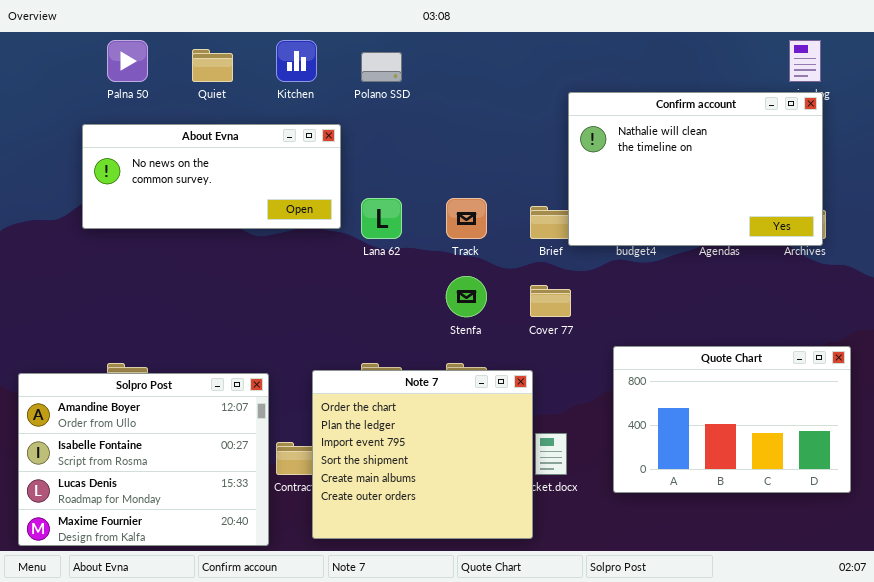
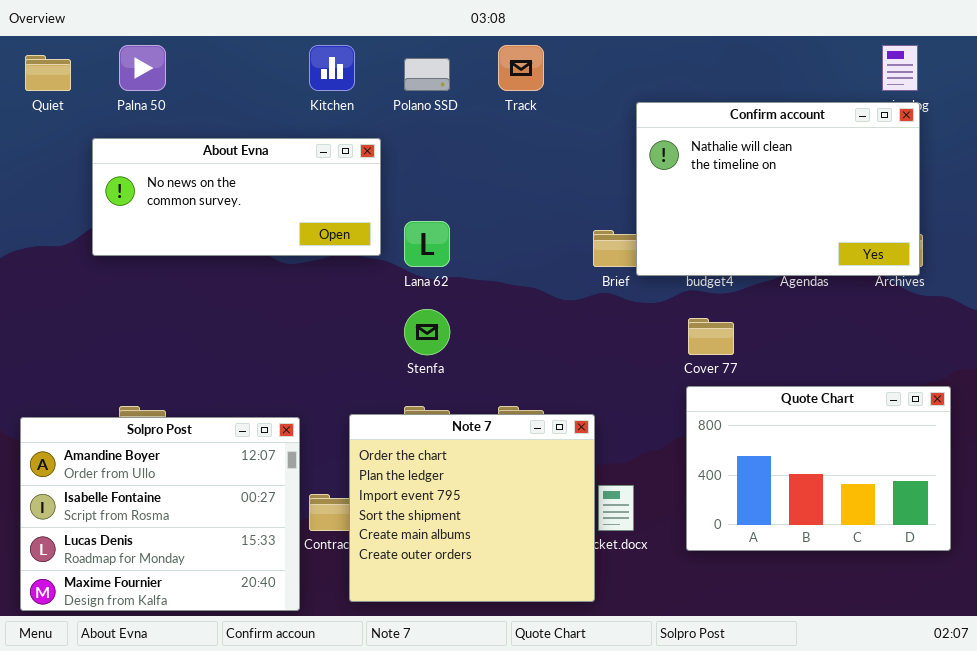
Quiet: [192,49,233,82] -> [25,55,71,91], moved
Track: [446,198,487,239] -> [498,45,544,91], moved
Stenfa: [446,276,487,317] -> [404,309,450,355], moved
Cover 77: [530,285,571,317] -> [688,318,734,355], moved

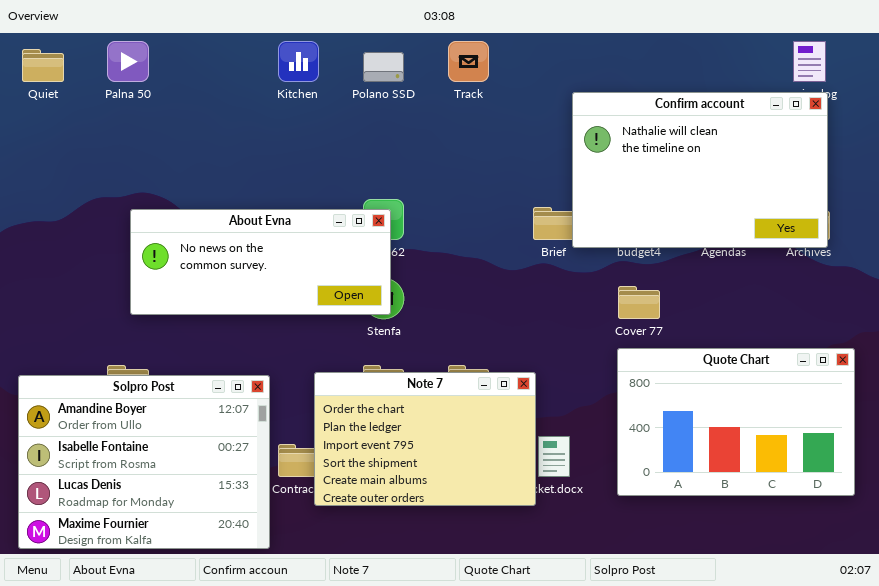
About Evna: [92,138,381,256] -> [130,209,391,315], moved
Note 7: [349,414,595,602] -> [314,372,536,506], resized

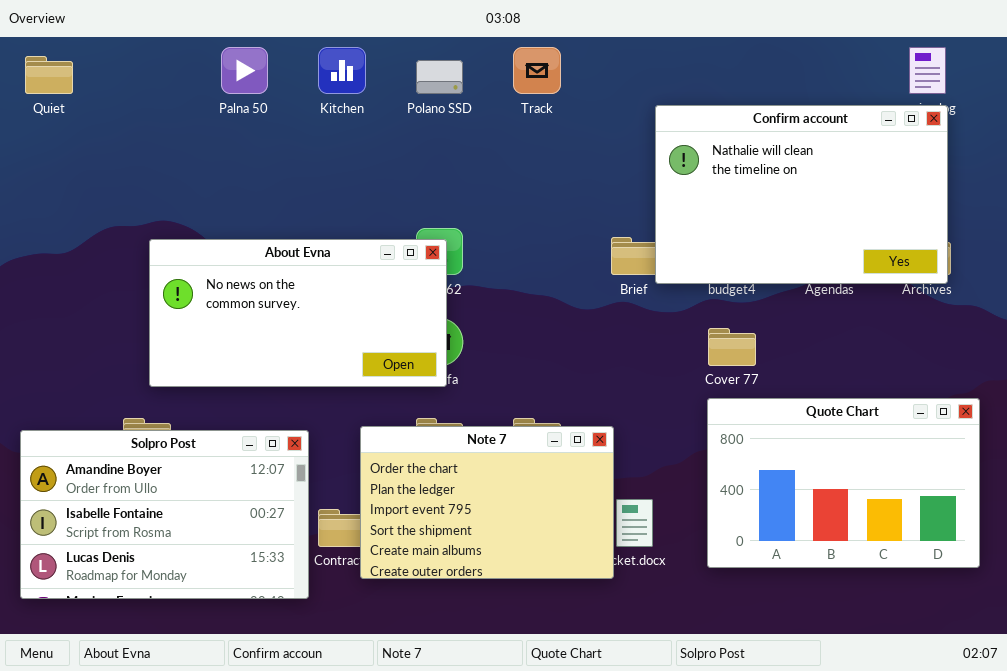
Palna 50: [107,41,149,82] -> [221,47,268,94], moved
About Evna: [130,209,391,315] -> [149,239,447,387], resized
Solpro Post: [18,375,270,549] -> [20,430,309,599], resized

